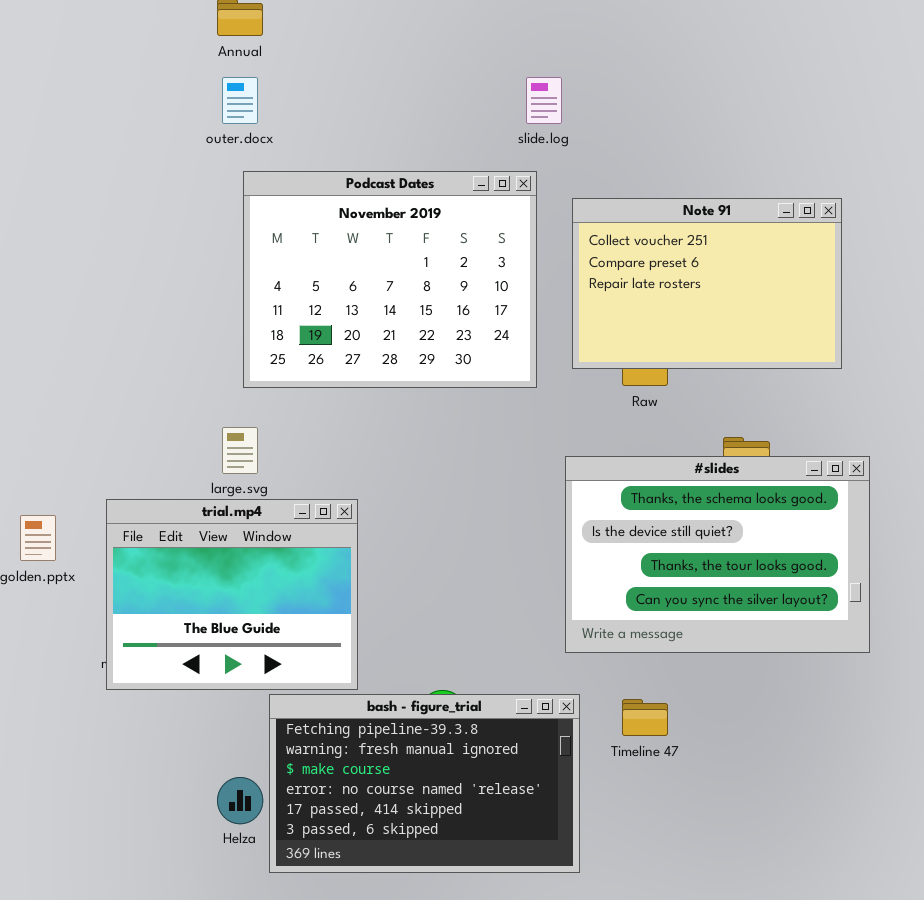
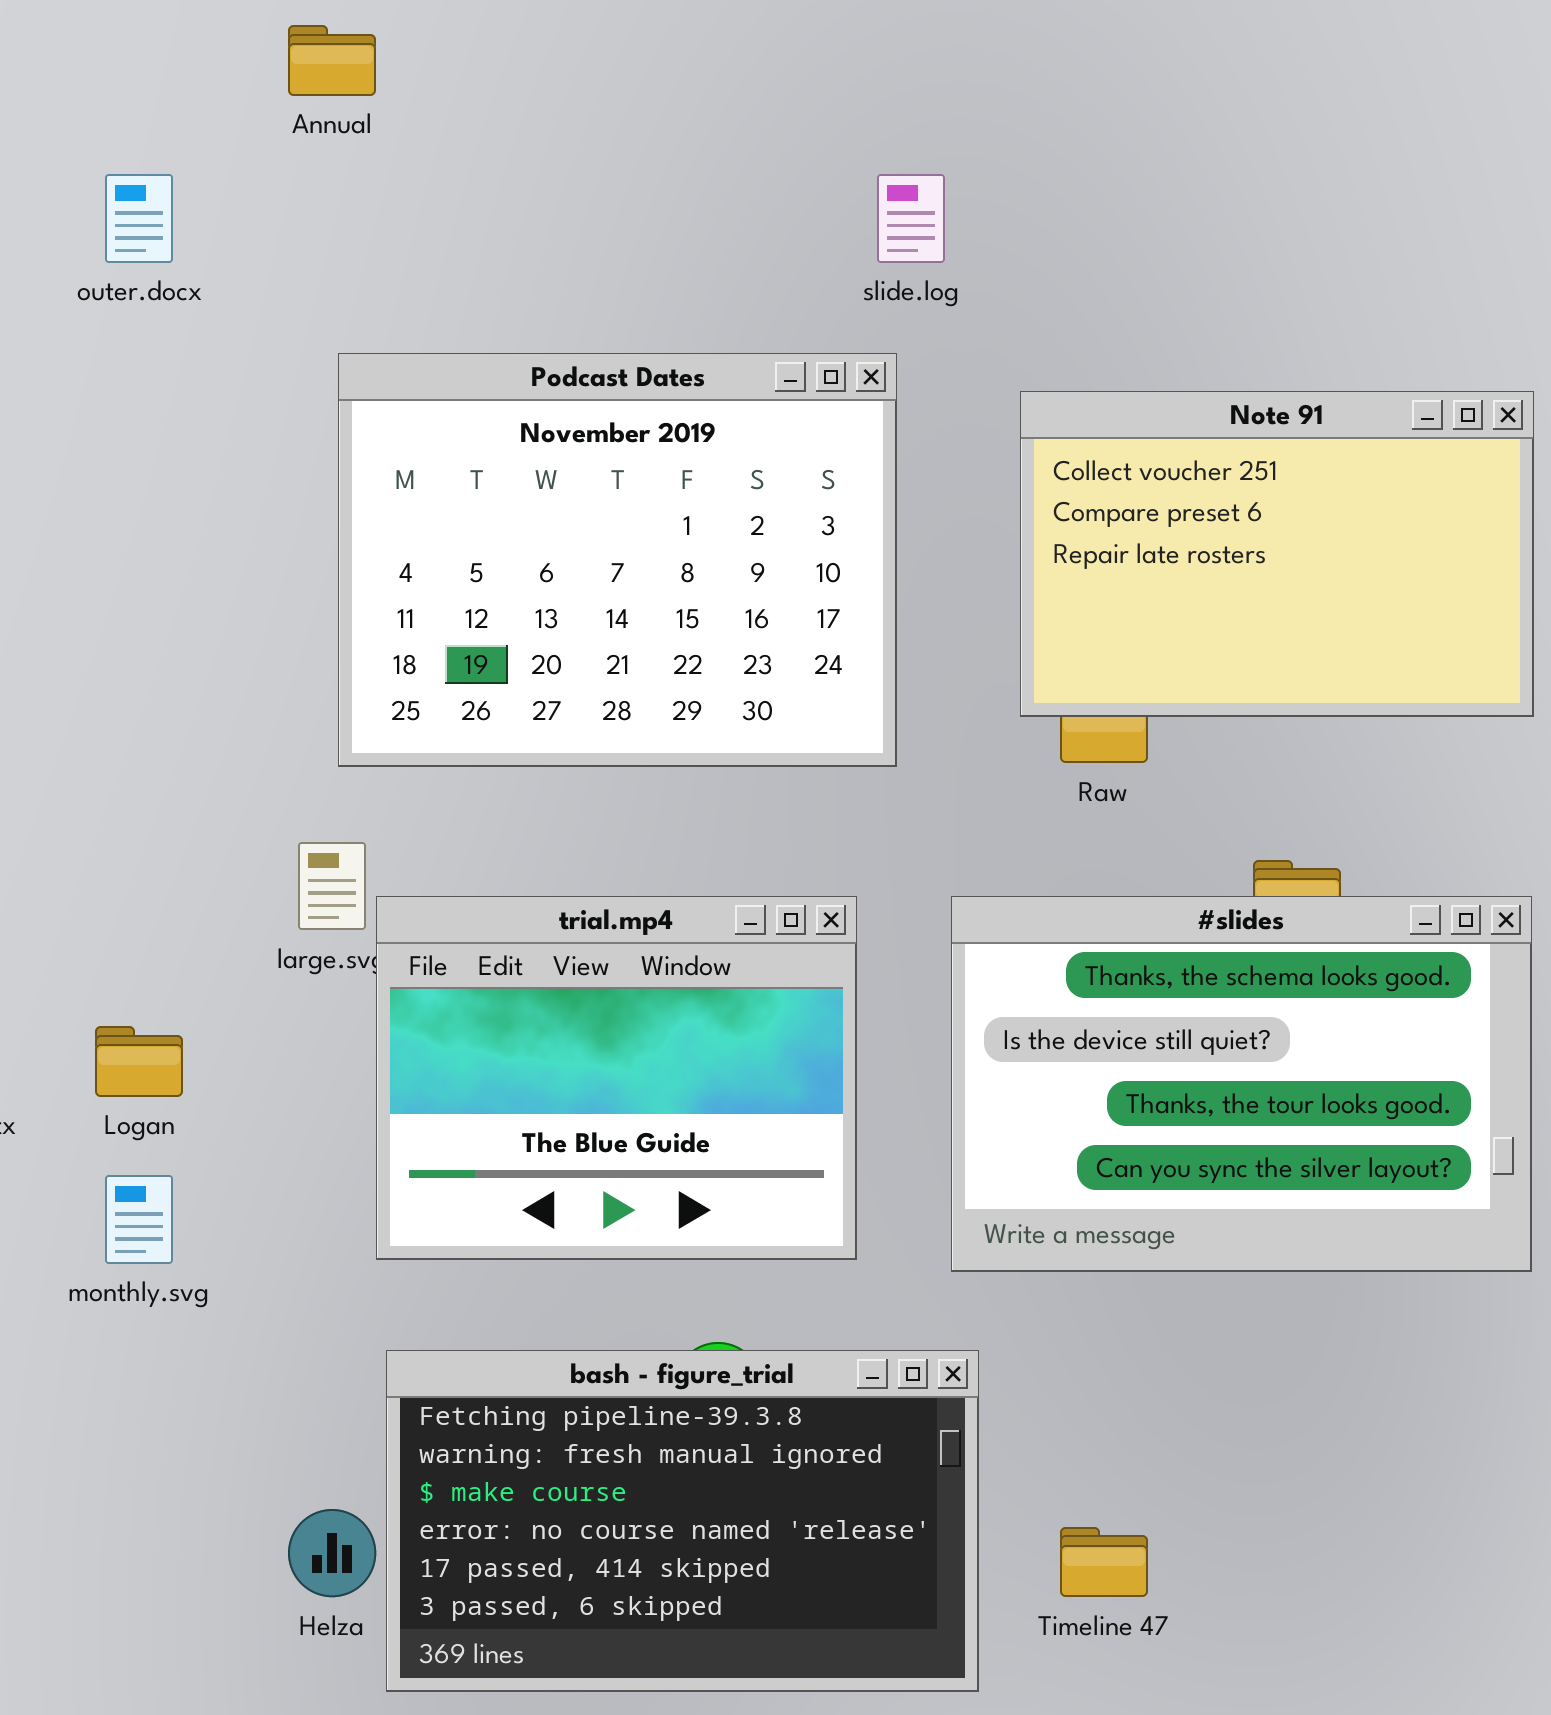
outer.docx: [222,77,258,124] -> [105,174,173,263], moved
Note 91: [572,198,842,369] -> [1020,391,1534,717], moved
trial.mp4: [106,499,358,690] -> [376,896,857,1260], moved
Timeline 47: [622,699,668,736] -> [1060,1527,1148,1597], moved

